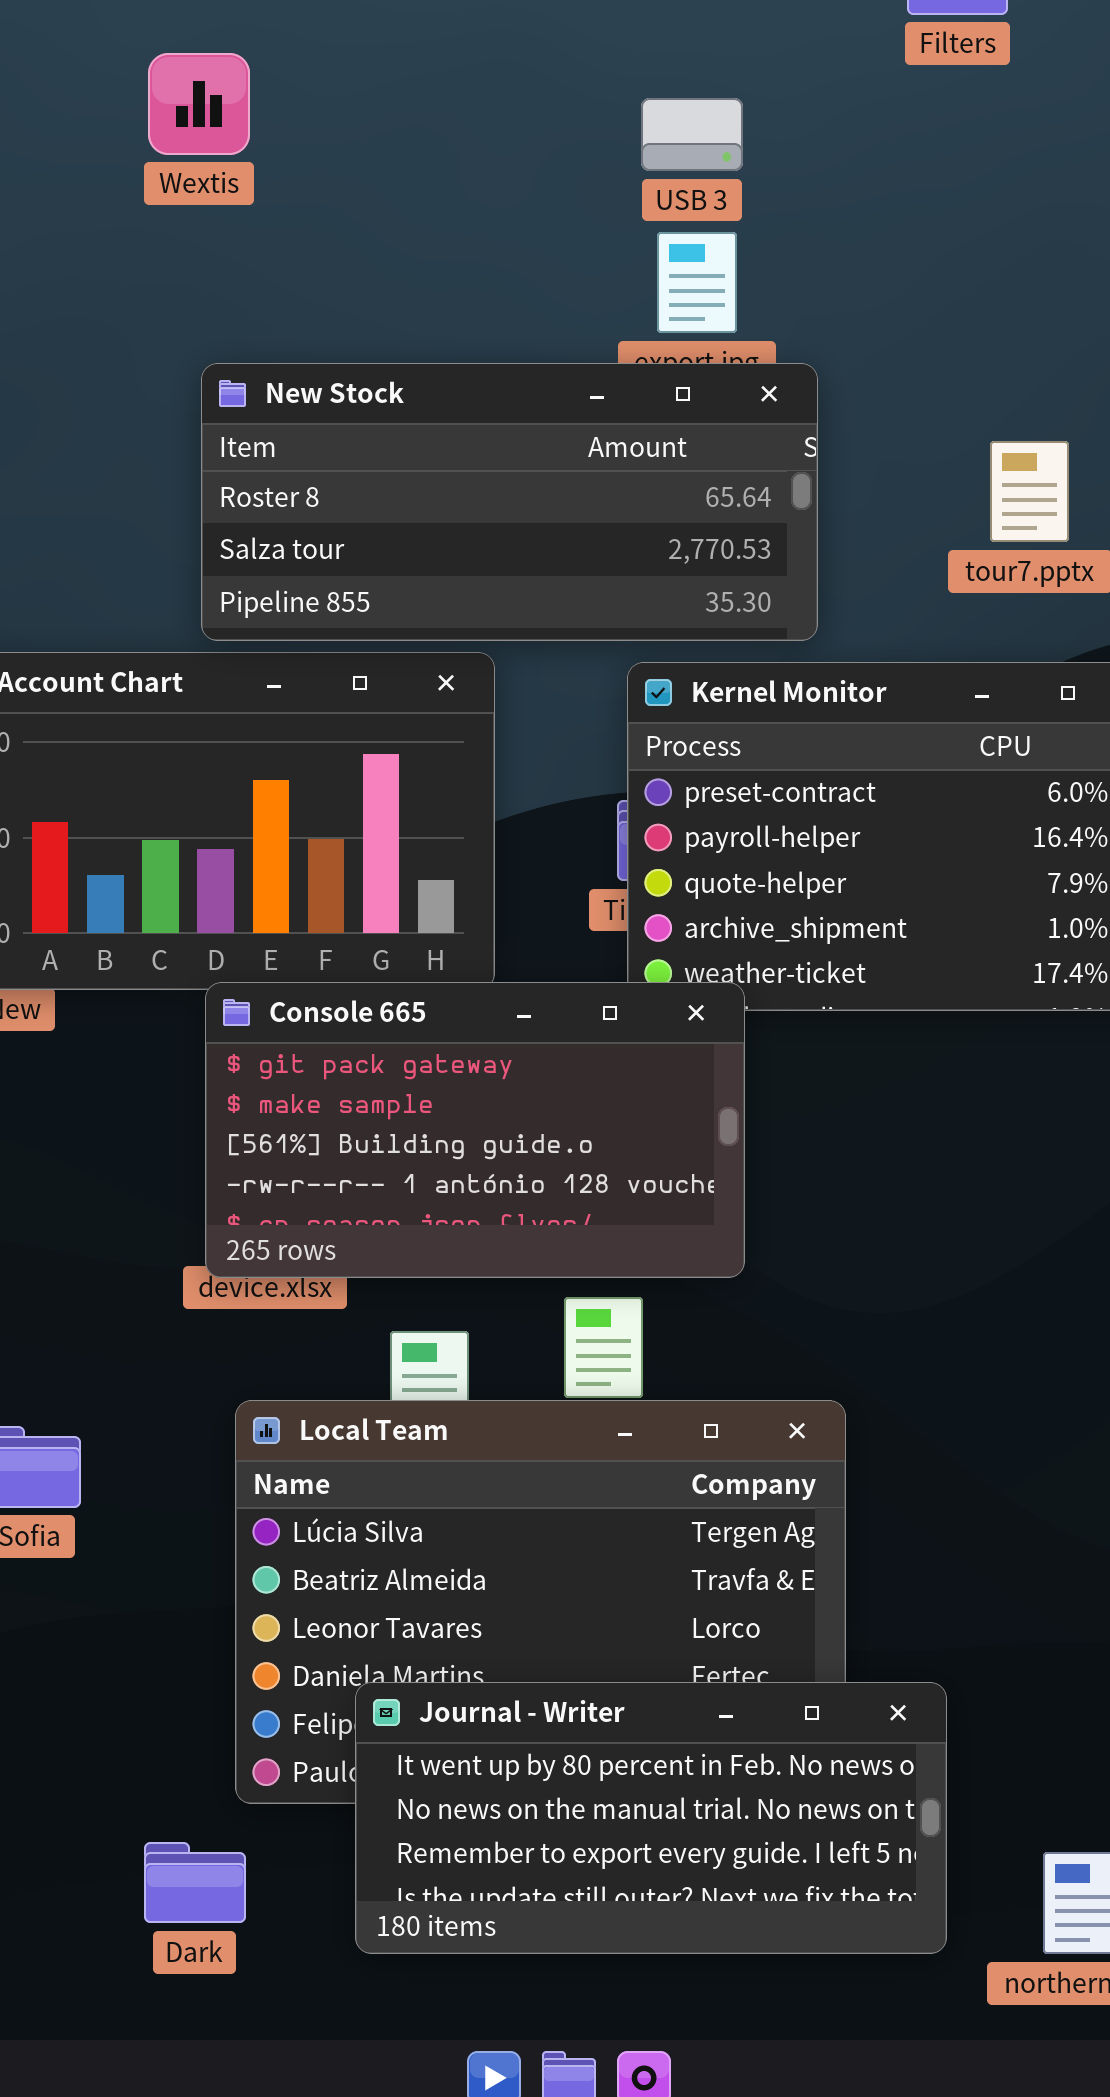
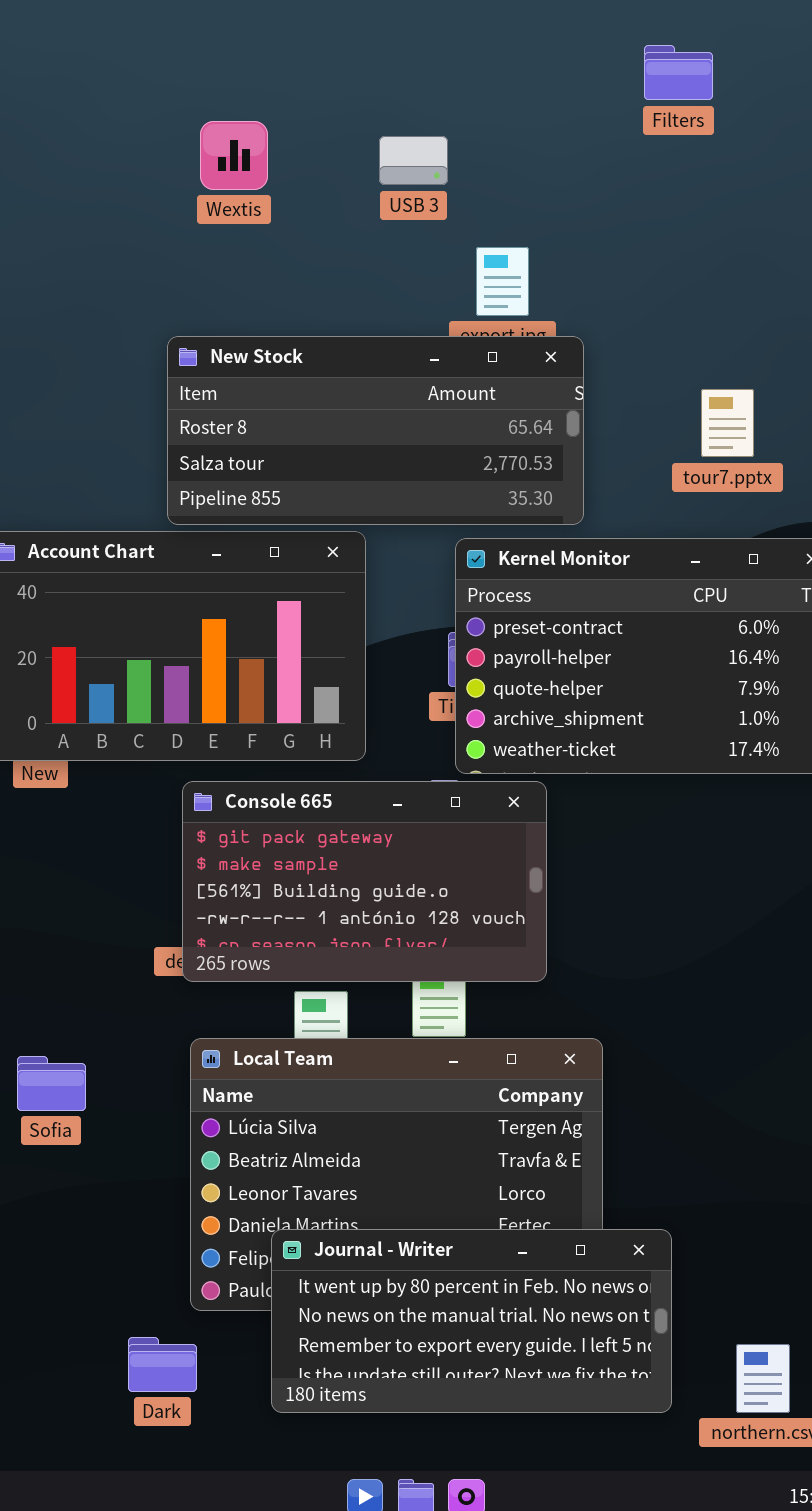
Wextis: [148,53,250,155] -> [200,121,268,190], moved
USB 3: [641,98,743,171] -> [379,136,448,185], moved
Console 665: [205,982,745,1278] -> [182,781,547,982], moved

